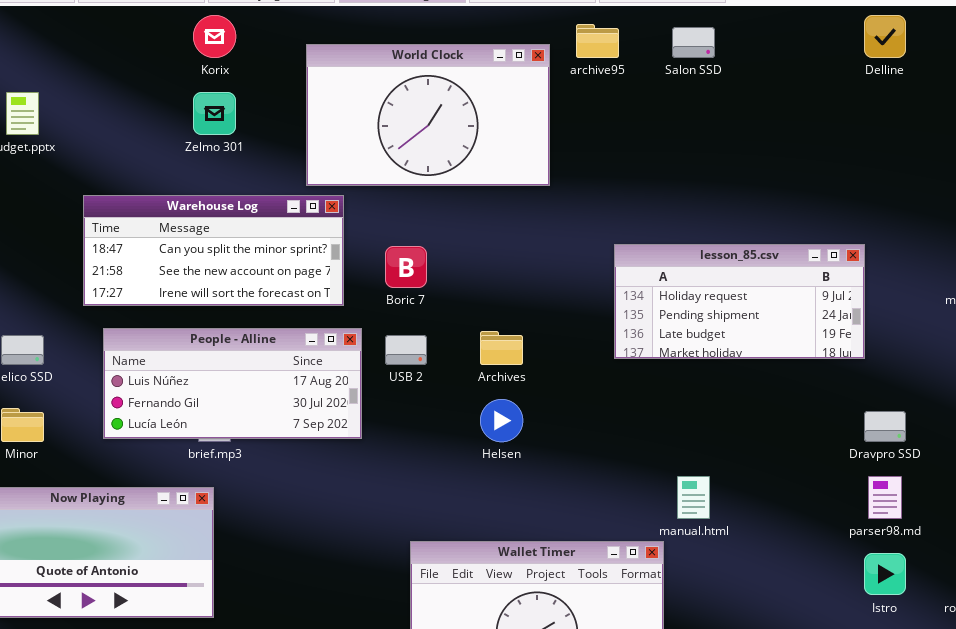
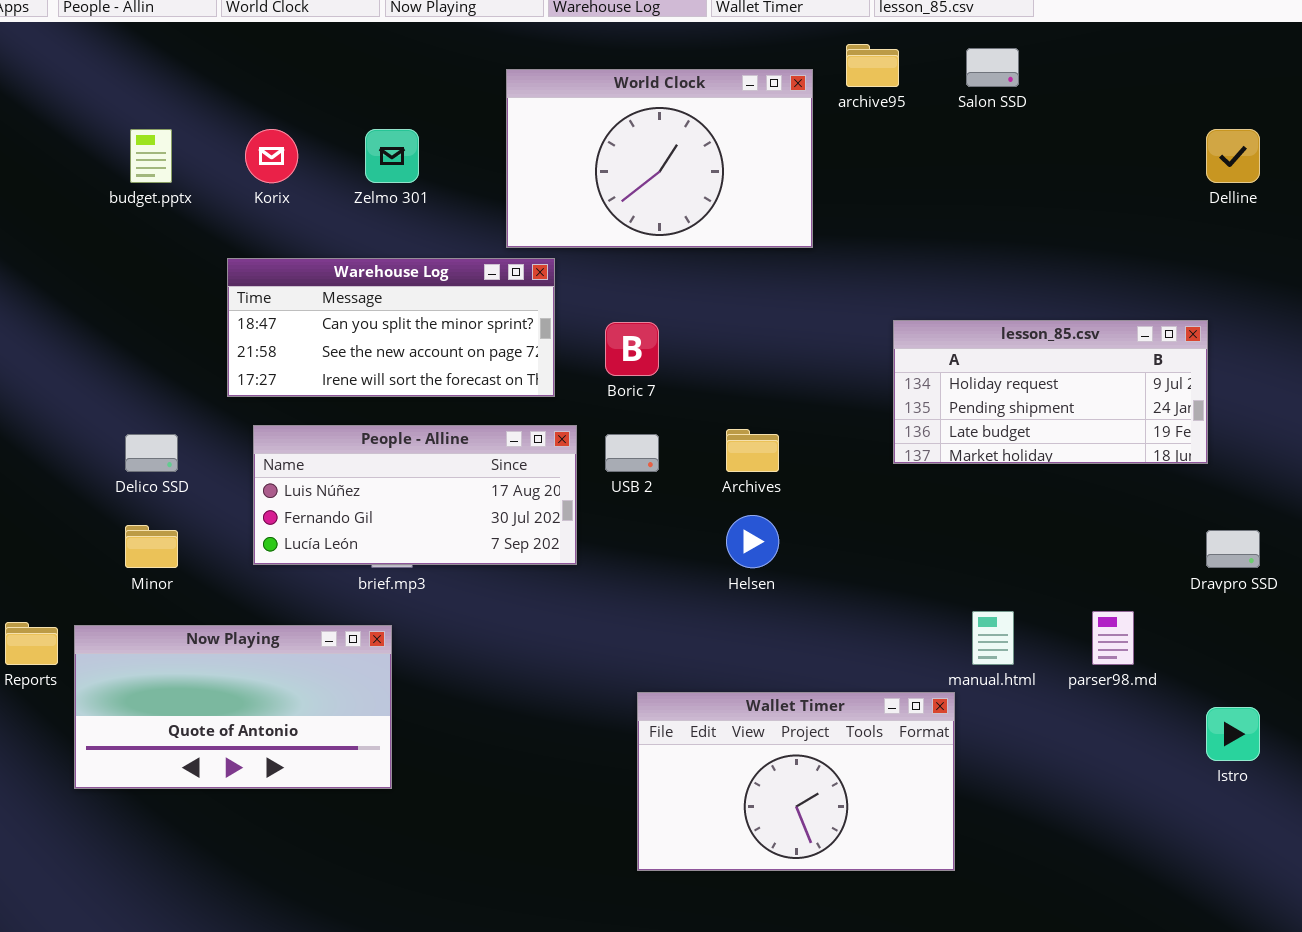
Korix: [193,15,236,58] -> [245,129,298,183], moved
Delline: [864,15,906,58] -> [1206,129,1260,183], moved
parser98.md: [868,476,902,519] -> [1092,611,1134,665], moved

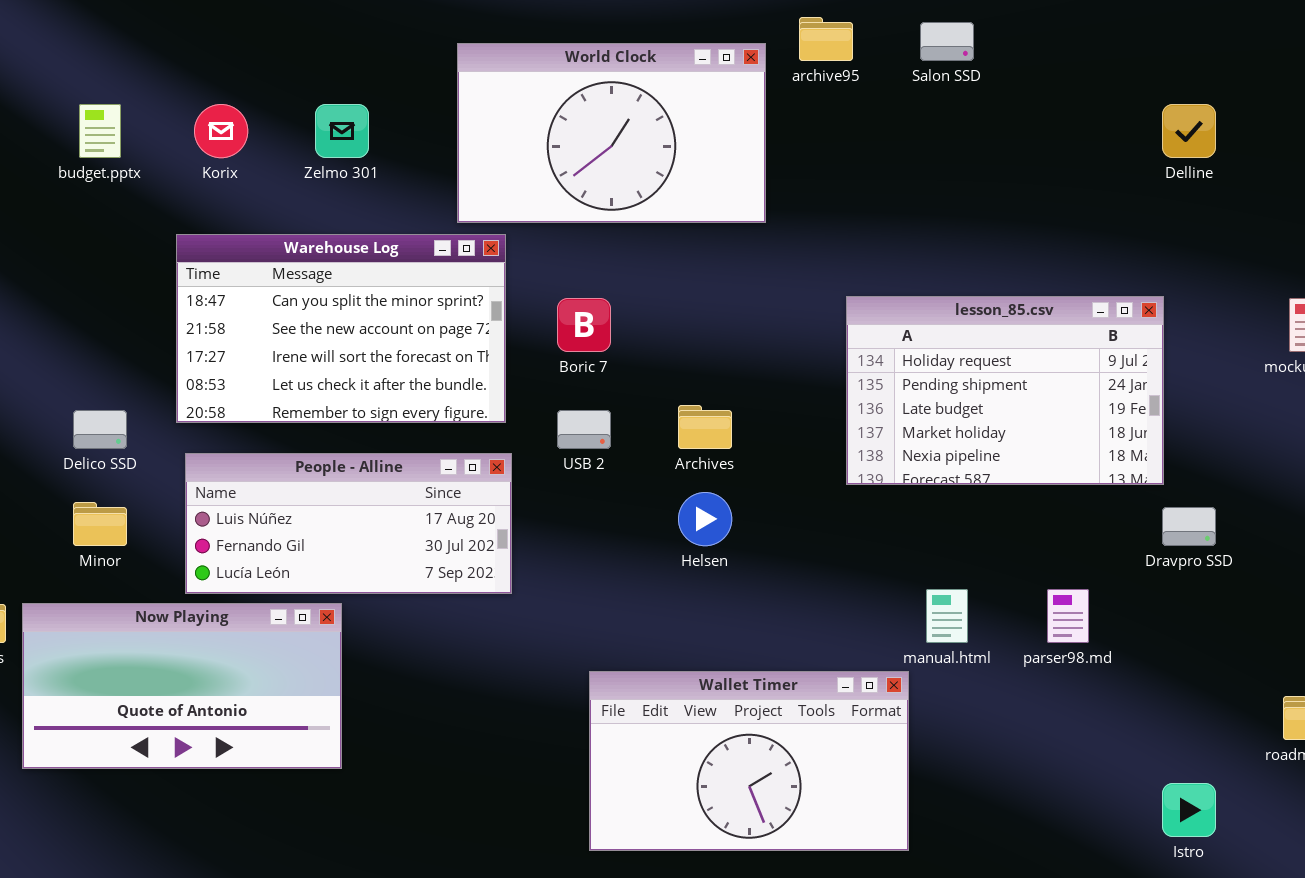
Warehouse Log: [227,258,555,397] -> [176,234,506,423], resized
lesson_85.csv: [893,320,1208,464] -> [846,296,1164,485], resized
People - Alline: [253,425,577,565] -> [185,453,512,594], moved
Istro: [1206,707,1260,761] -> [1162,783,1216,837], moved

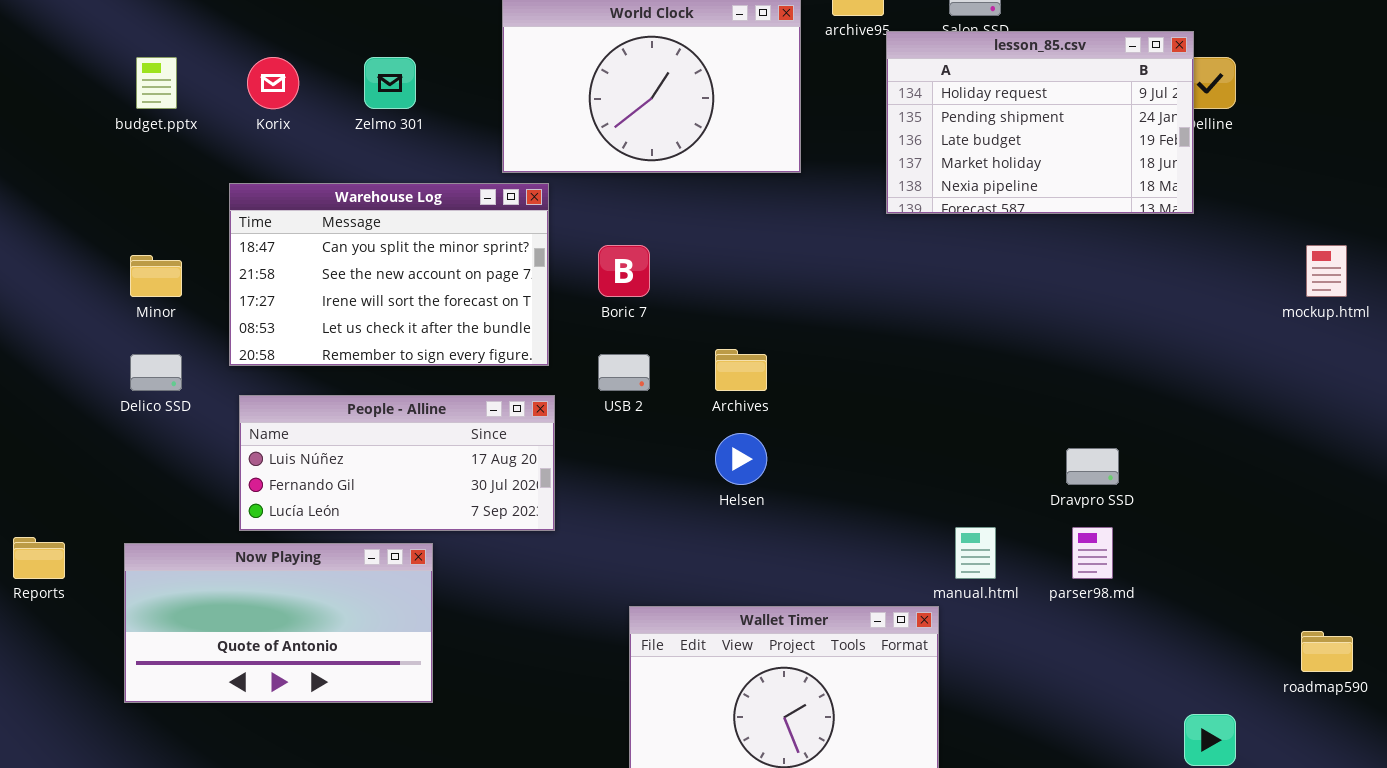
lesson_85.csv: [846,296,1164,485] -> [886,31,1194,214], moved
Minor: [73,502,127,546] -> [130,255,182,297], moved
Dravpro SSD: [1162,507,1216,546] -> [1066,448,1119,485], moved
Now Playing: [22,603,342,769] -> [124,543,433,703], moved

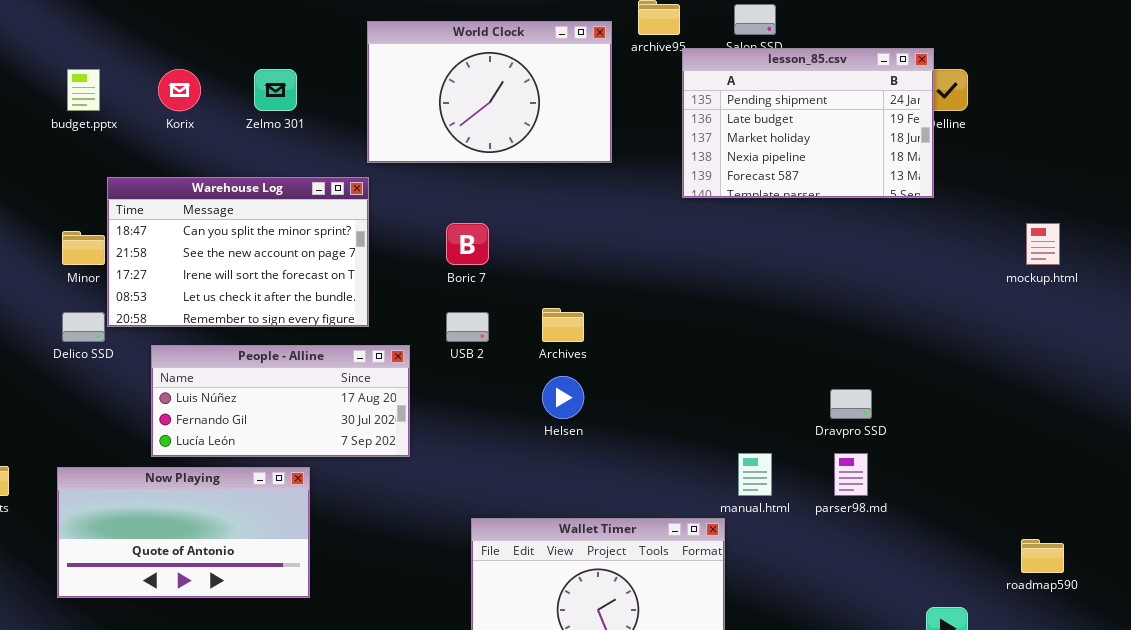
lesson_85.csv: [886,31,1194,214] -> [682,48,934,198], scrolled down 1 row
Warehouse Log: [229,183,549,366] -> [107,177,369,327], moved

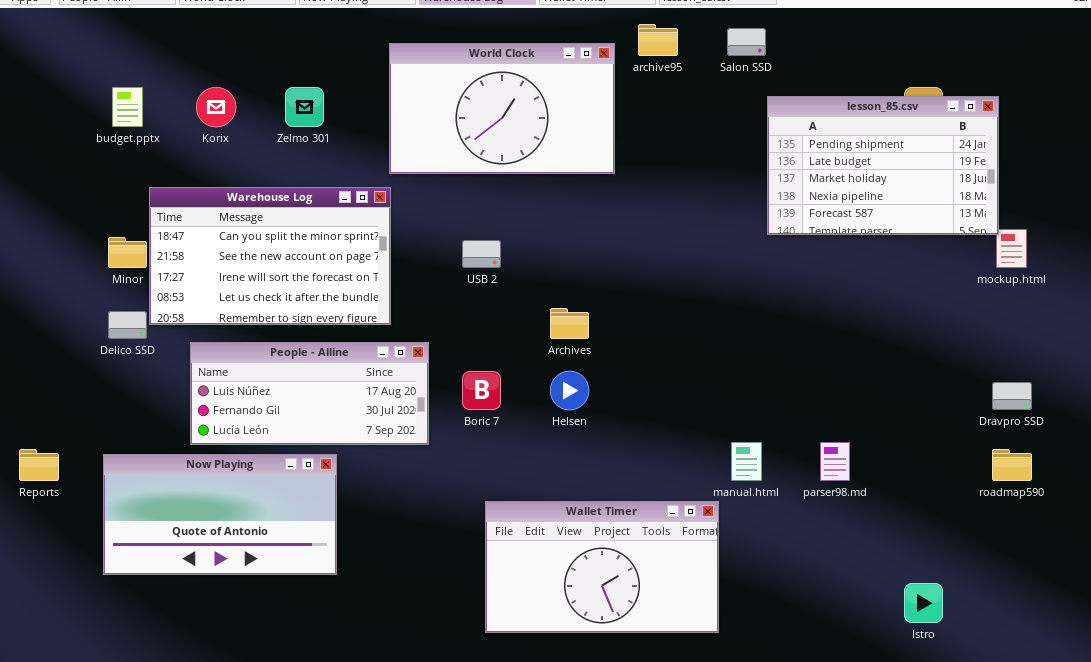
lesson_85.csv: [682,48,934,198] -> [767,96,999,235], moved
Boric 7: [446,223,489,265] -> [462,371,501,410], moved
USB 2: [446,312,489,342] -> [462,240,501,268], moved
Dravpro SSD: [830,389,872,419] -> [992,382,1032,410], moved
roadmap590: [1021,539,1064,573] -> [992,449,1032,481], moved

